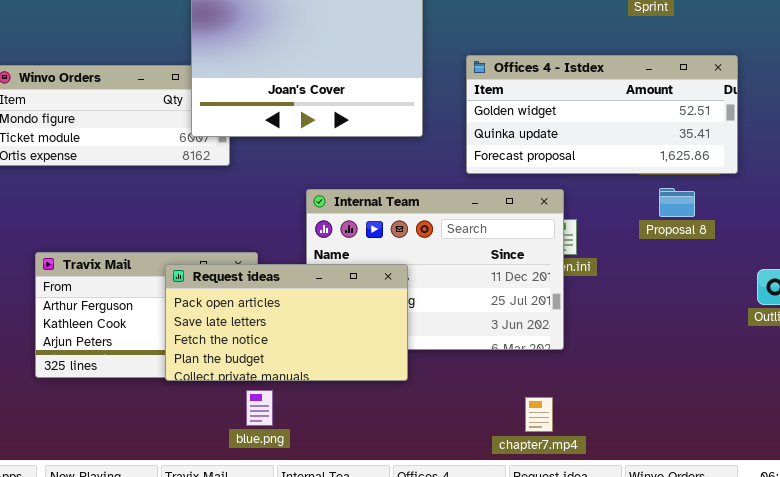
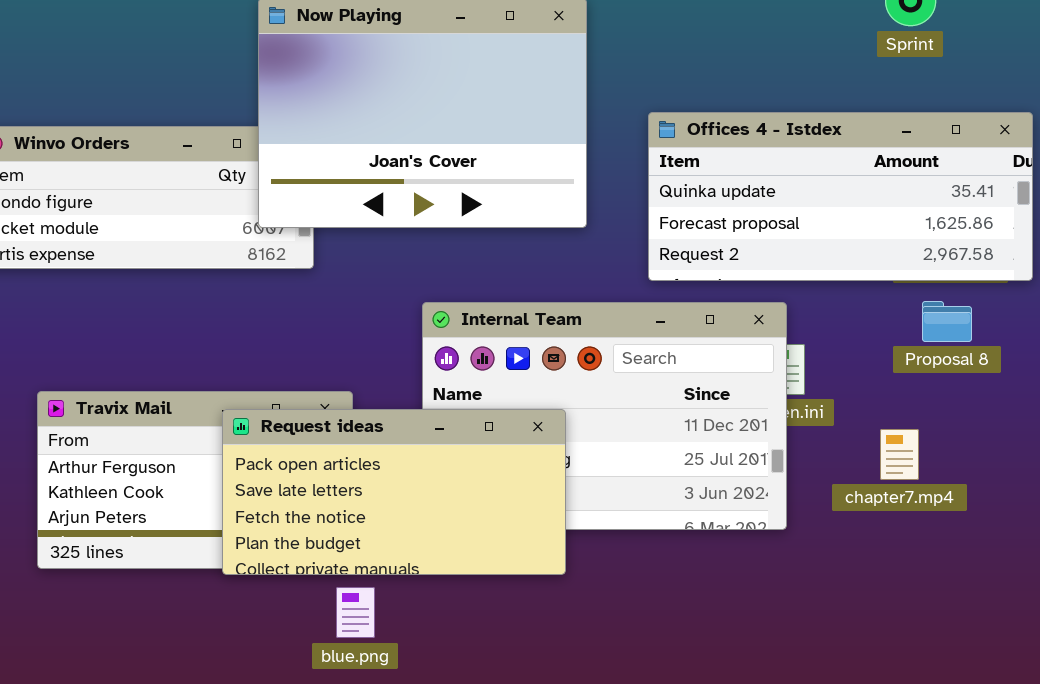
Offices 4 - Istdex: [466,55,738,174] -> [648,112,1033,281], scrolled down 1 row
chapter7.mp4: [525,397,553,432] -> [880,429,919,480], moved

